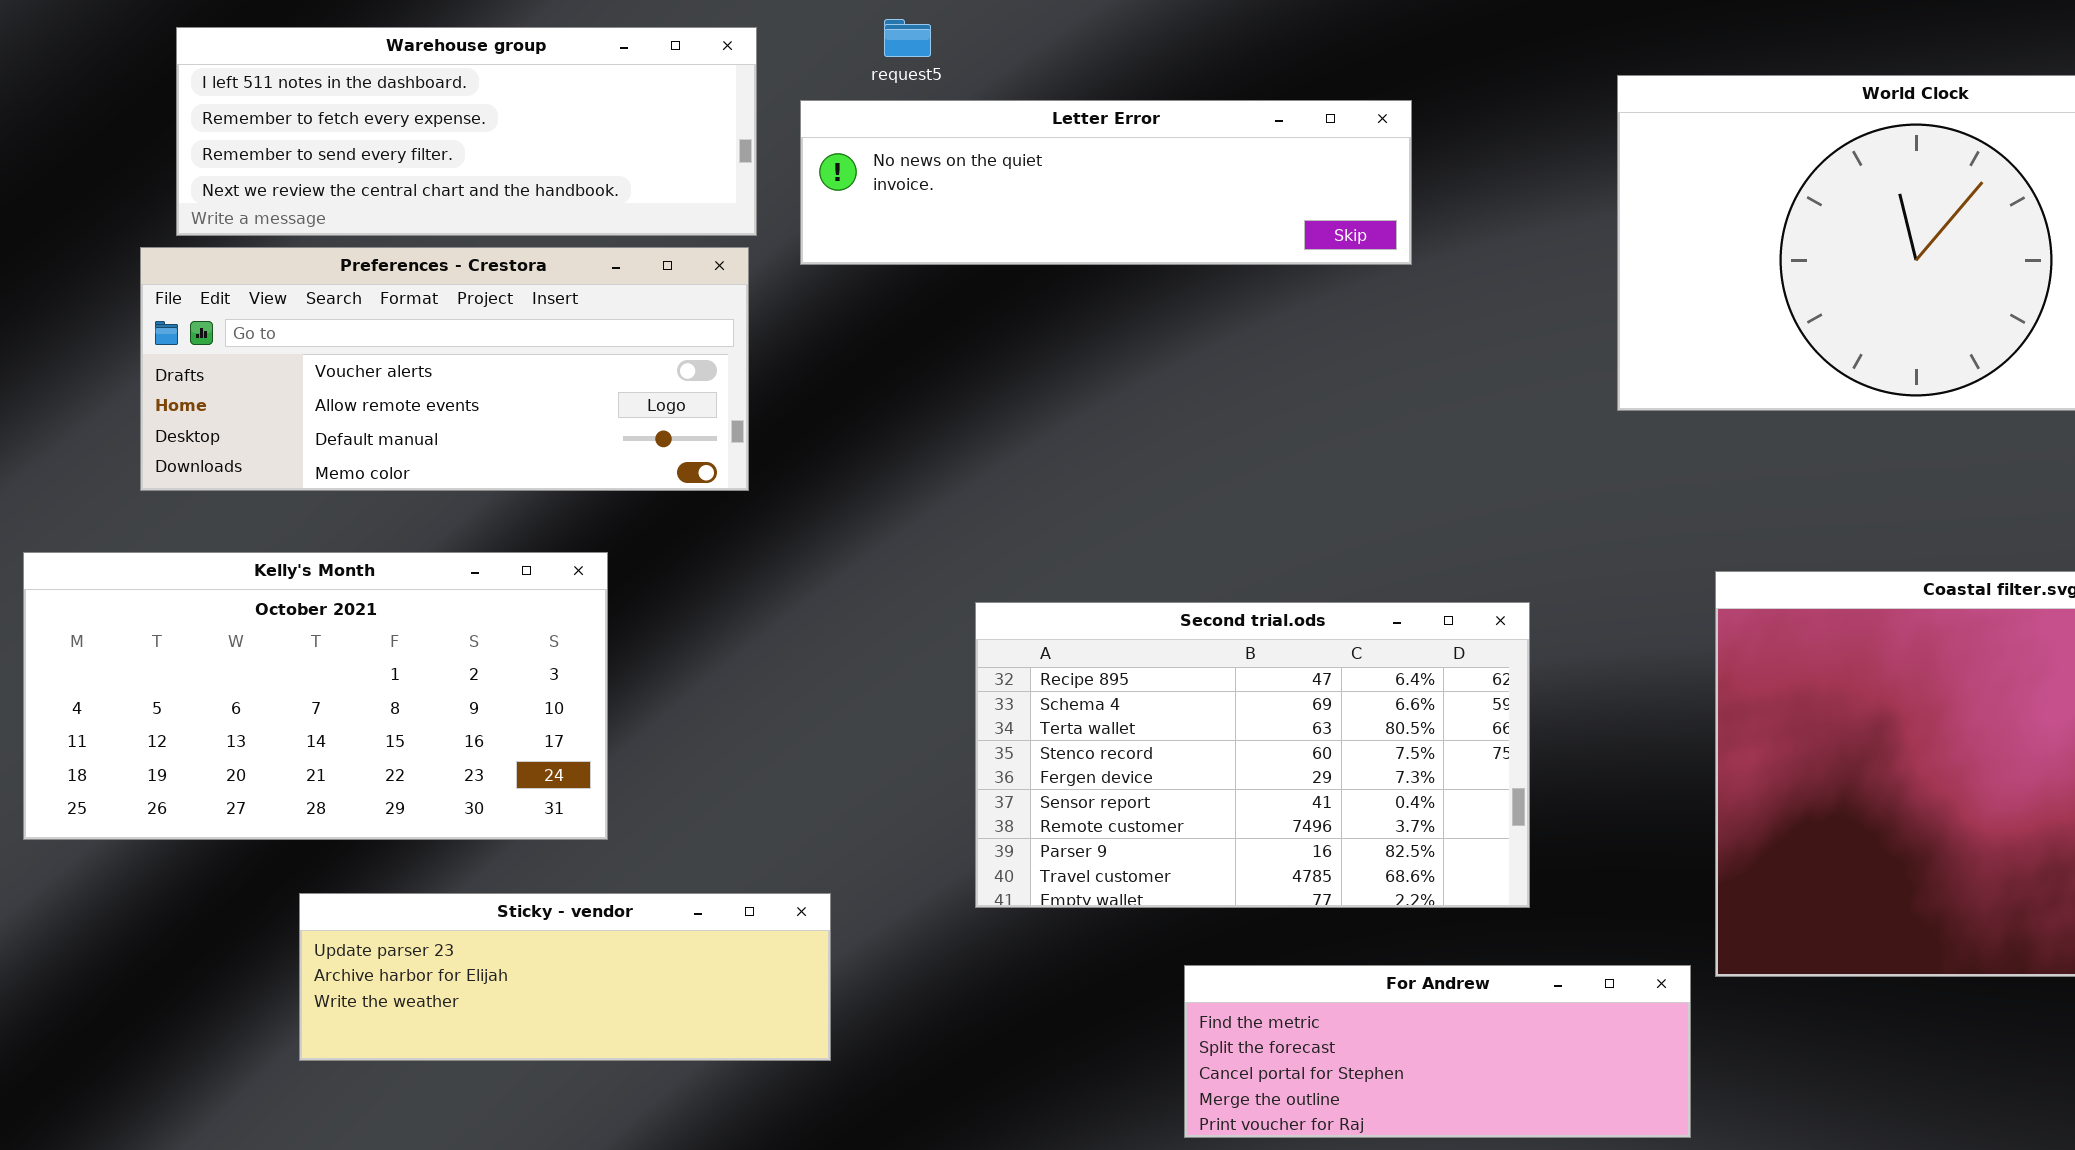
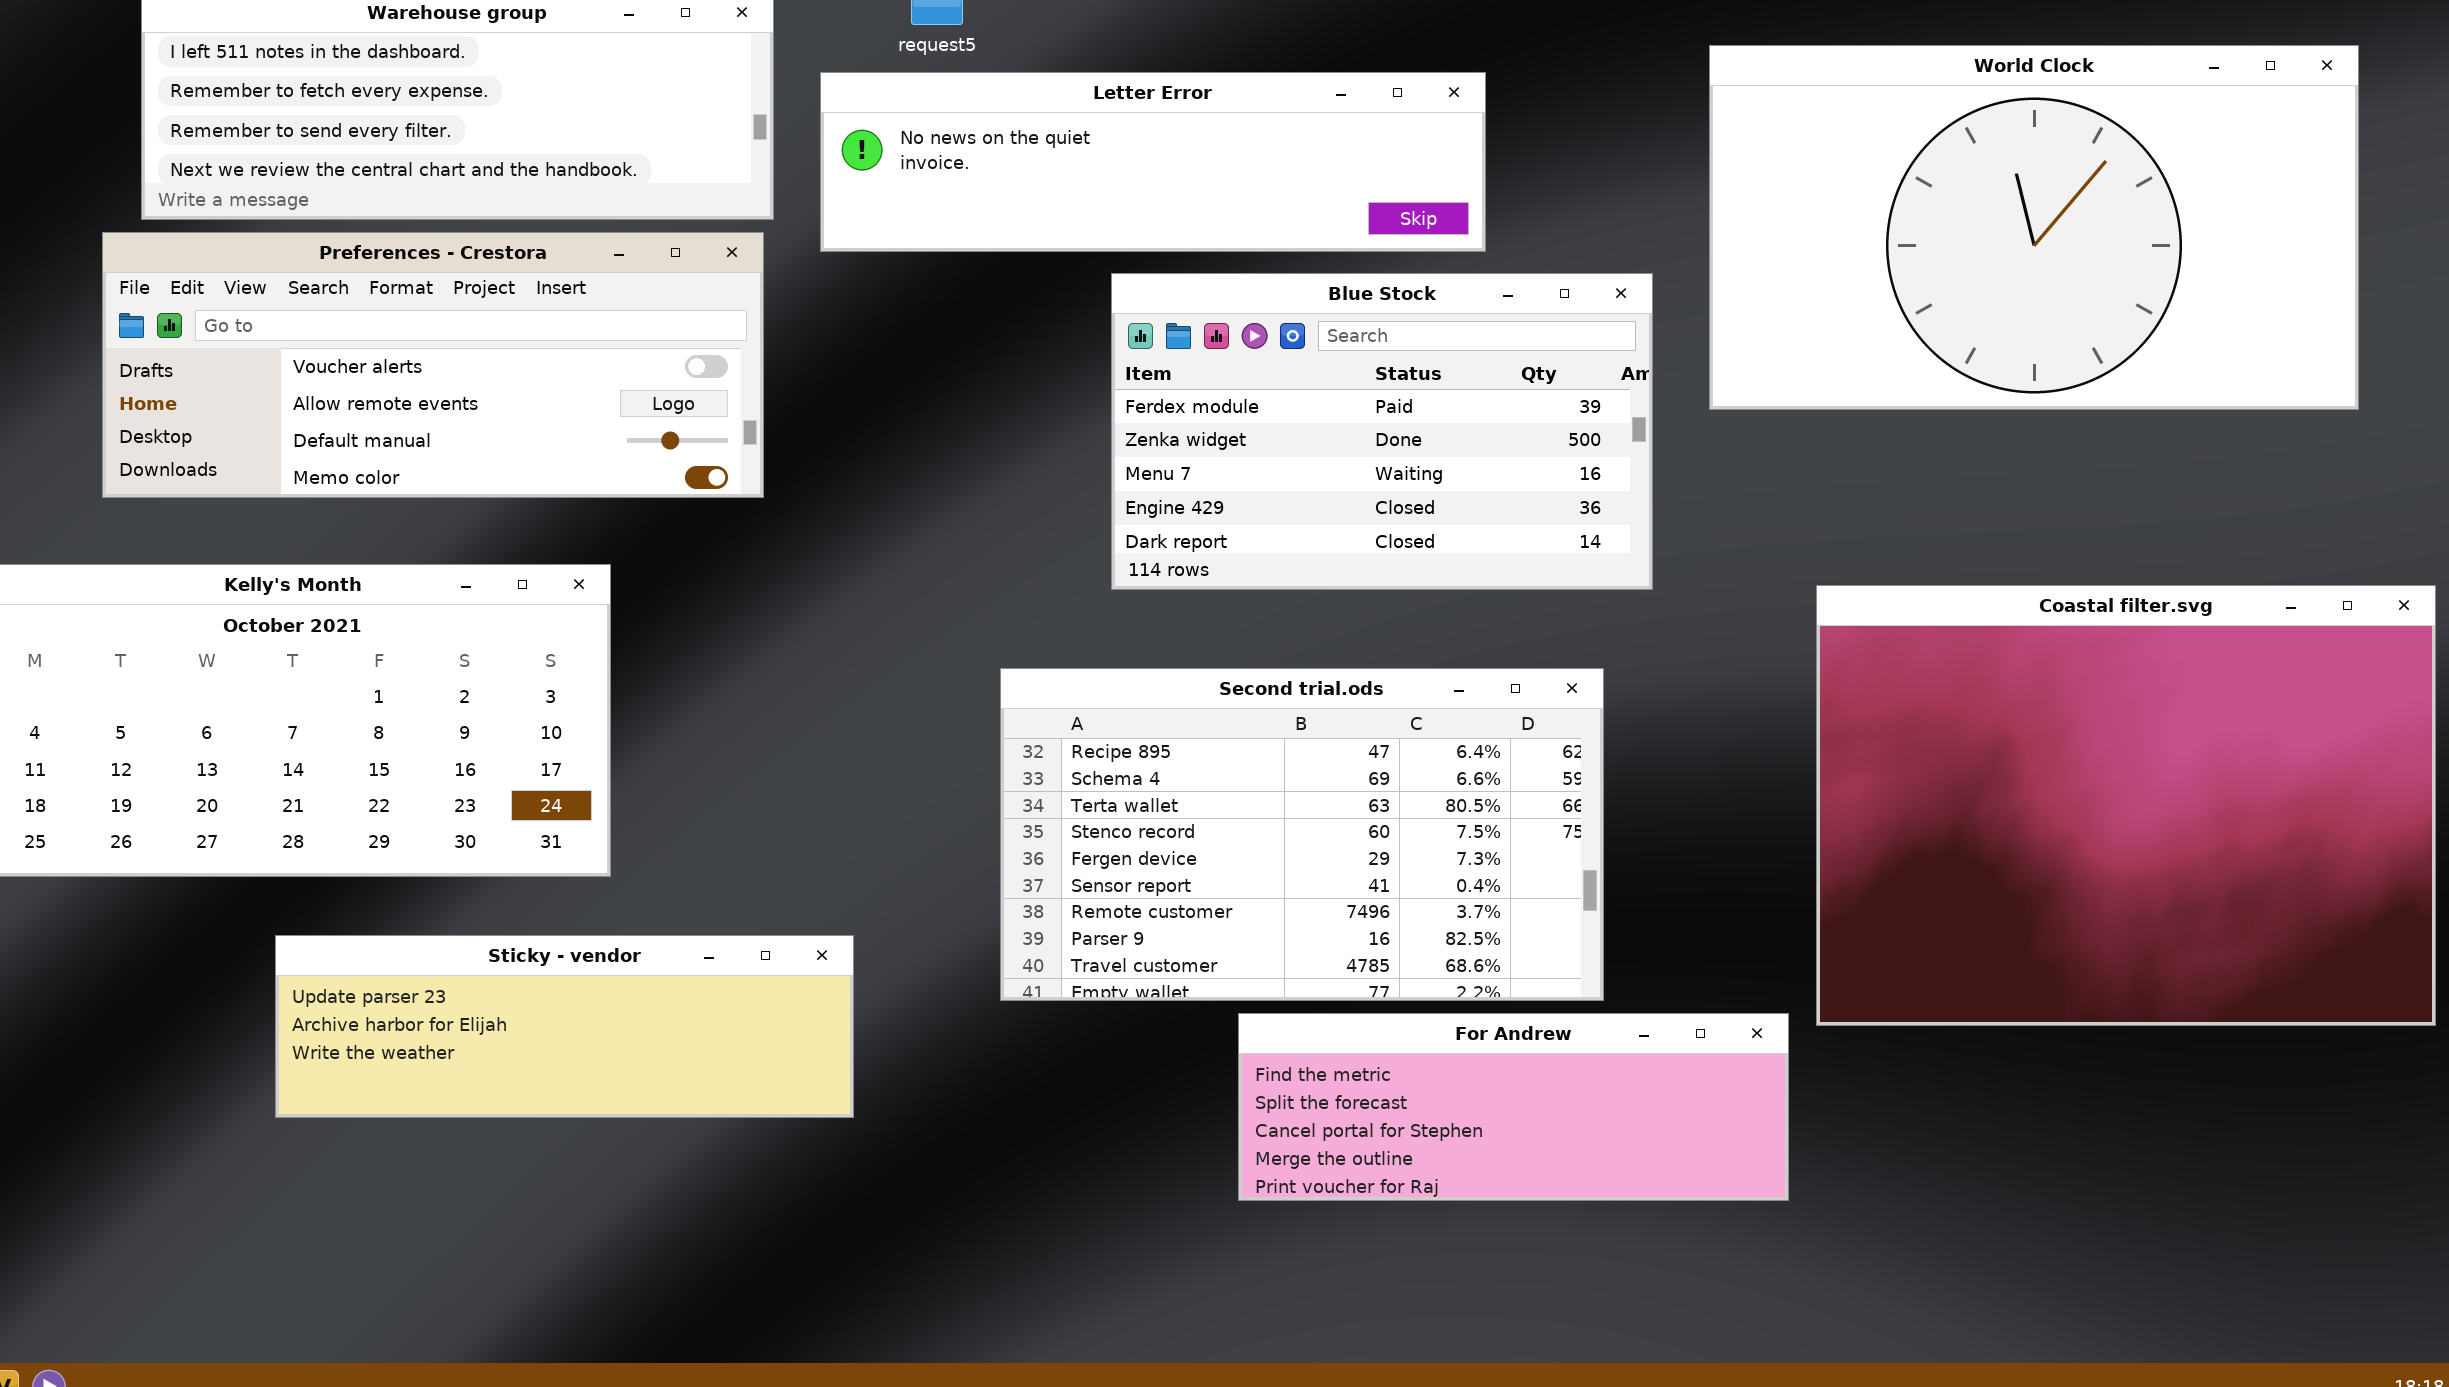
Blue Stock: none -> [1111,273,1653,590], opened
Second trial.ods: [975,602,1530,908] -> [1000,668,1604,1001], moved

